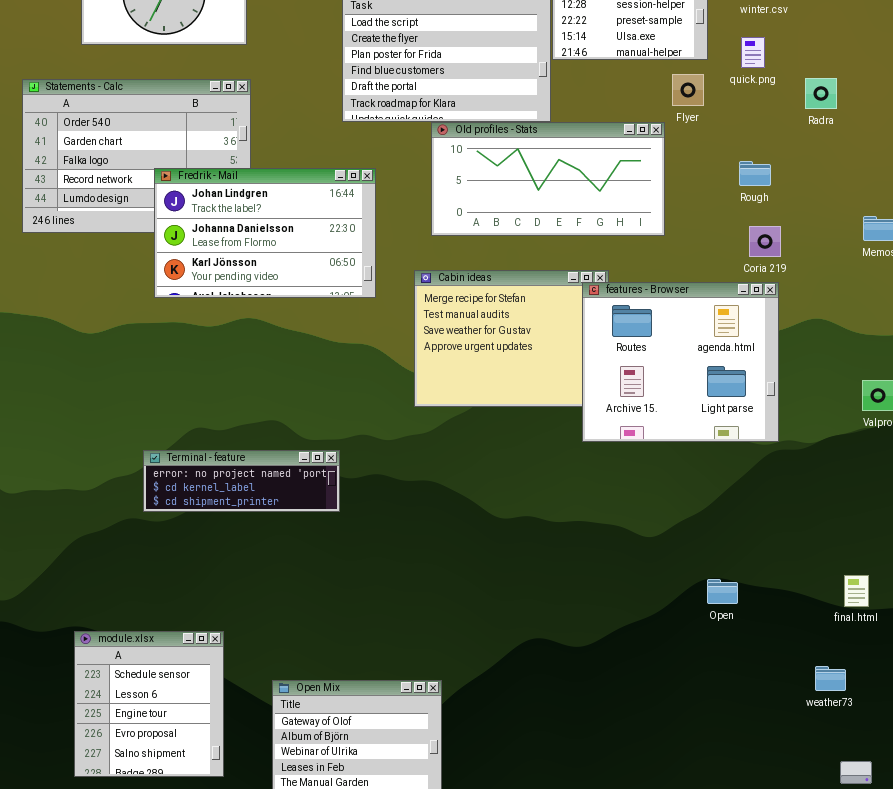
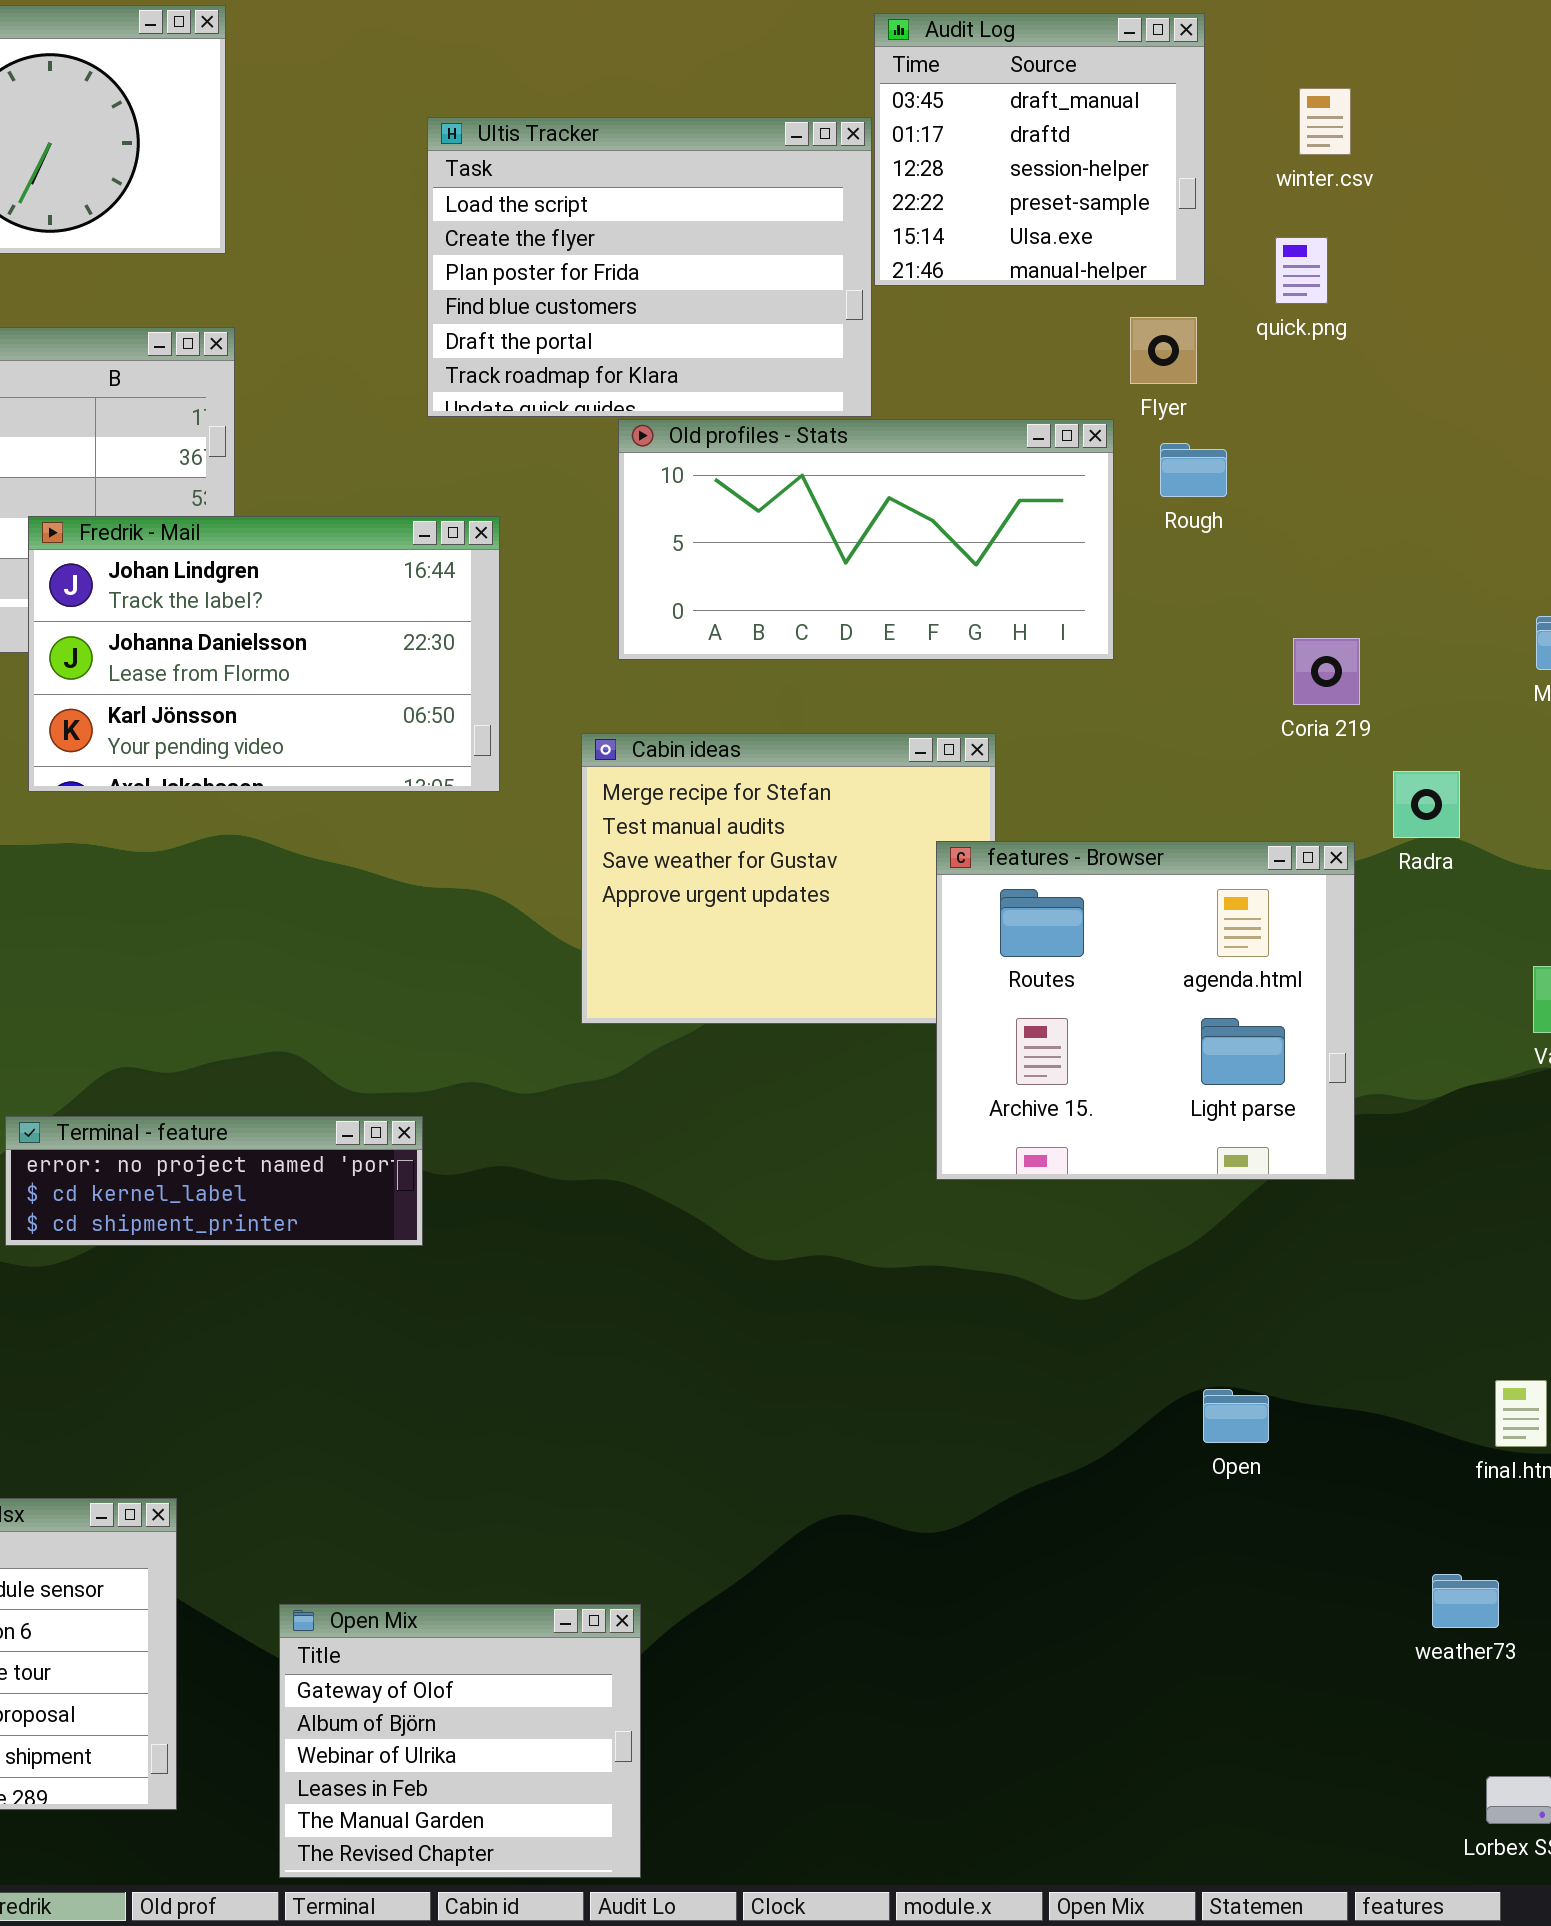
Radra: [805,78,837,109] -> [1393,771,1460,838], moved
Rough: [739,161,771,186] -> [1160,443,1227,497], moved
features - Browser: [582,282,779,442] -> [936,841,1355,1180], moved

